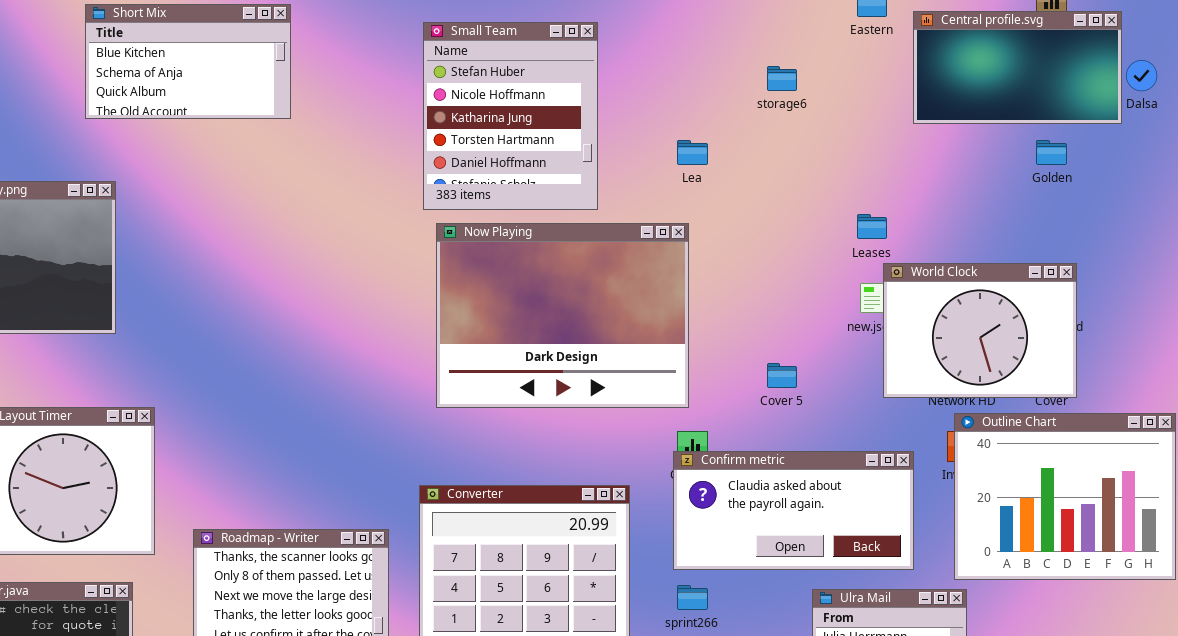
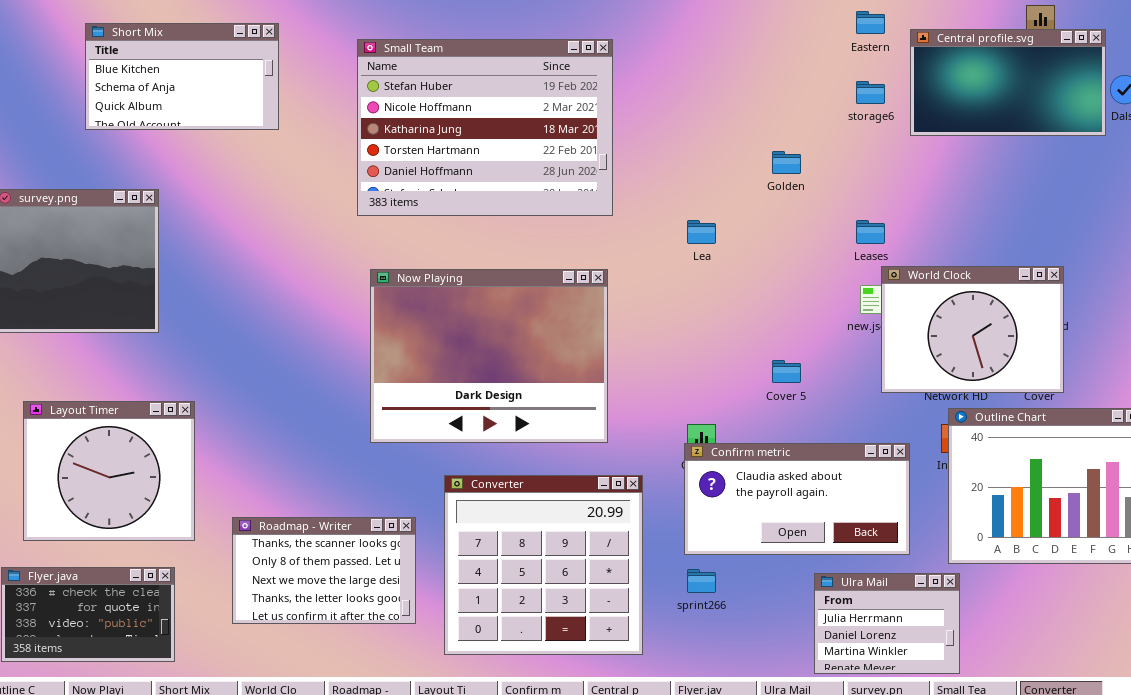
Short Mix: [85,4,291,119] -> [85,23,279,130], moved
Small Team: [423,22,598,210] -> [357,39,613,216], resized
storage6: [767,66,797,91] -> [856,81,885,104], moved
Lea: [677,140,708,165] -> [687,220,716,244], moved
Golden: [1036,140,1067,165] -> [772,151,801,174], moved
Now Playing: [436,223,689,408] -> [370,269,608,443], moved

